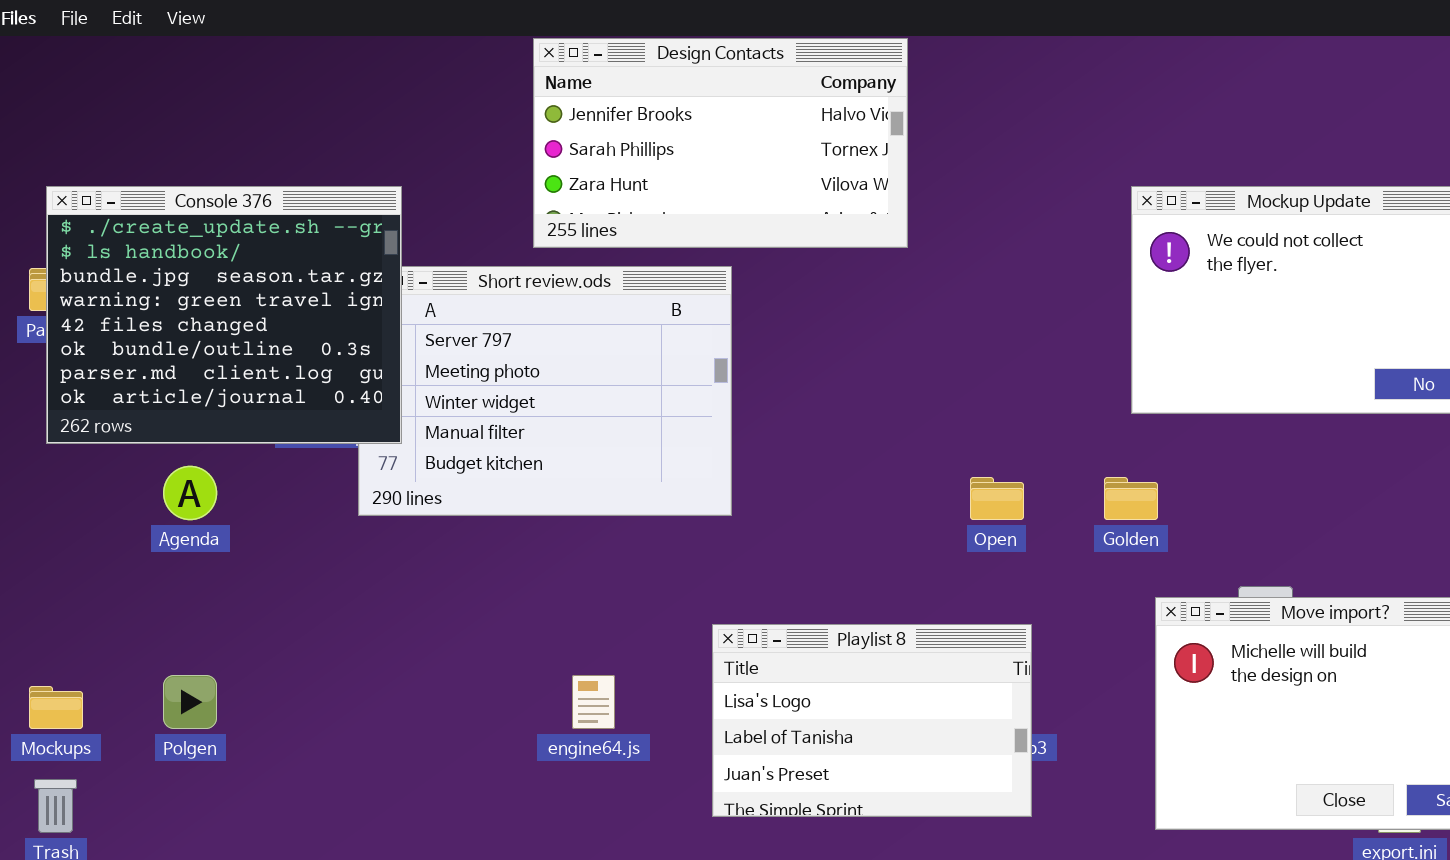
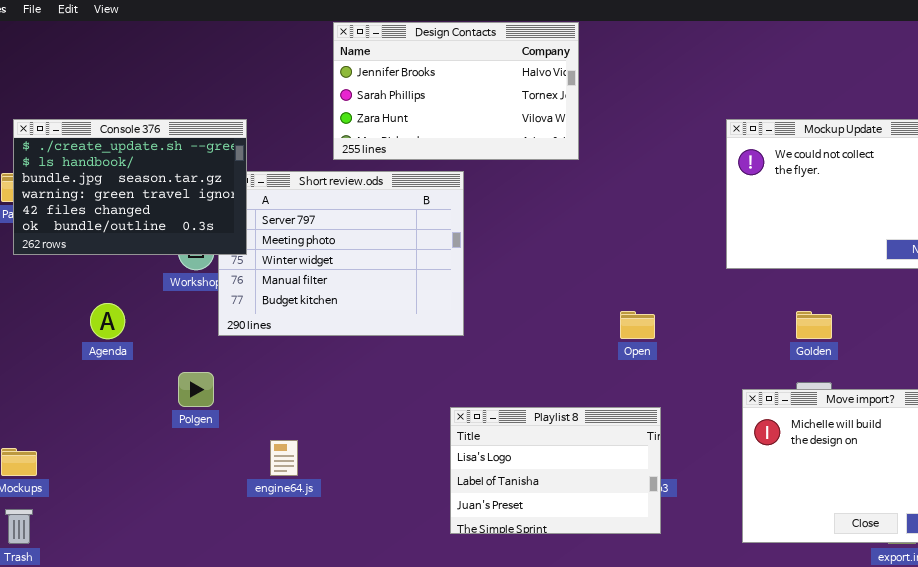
Console 376: [46,186,402,444] -> [13,119,247,255], resized
Golden: [1104,477,1158,520] -> [796,311,832,339], moved
Polgen: [163,675,217,729] -> [178,372,214,407], moved
engine64.js: [572,675,615,729] -> [270,440,298,476], moved

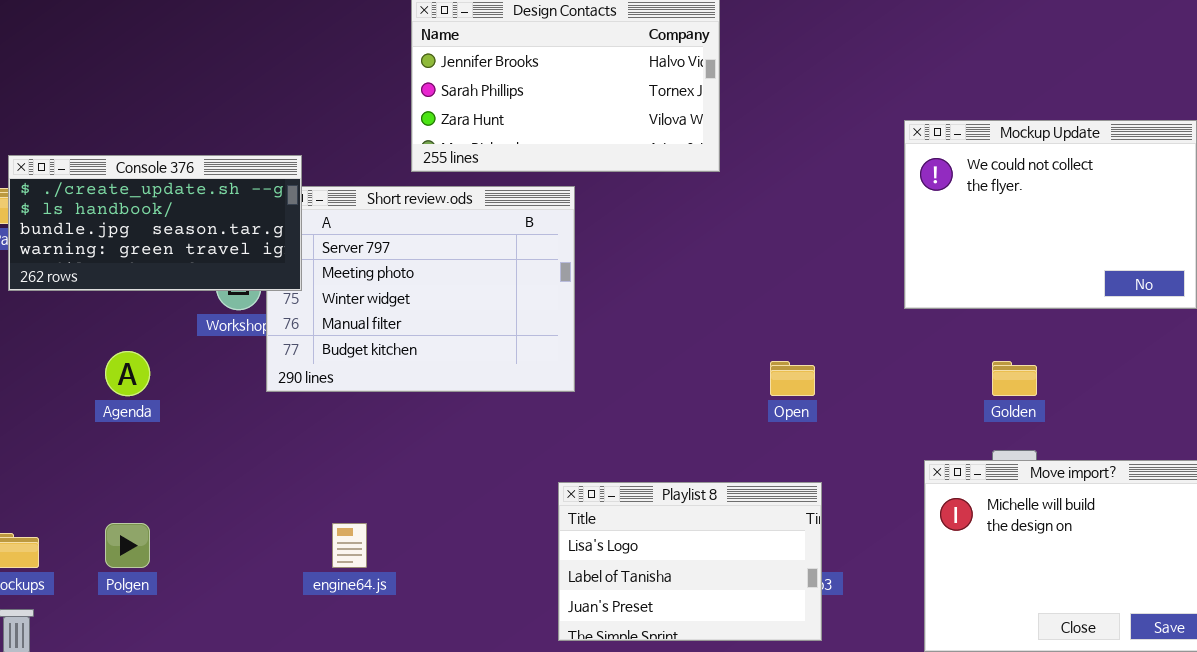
Console 376: [13,119,247,255] -> [8,155,302,291], resized
Polgen: [178,372,214,407] -> [105,523,150,568], moved

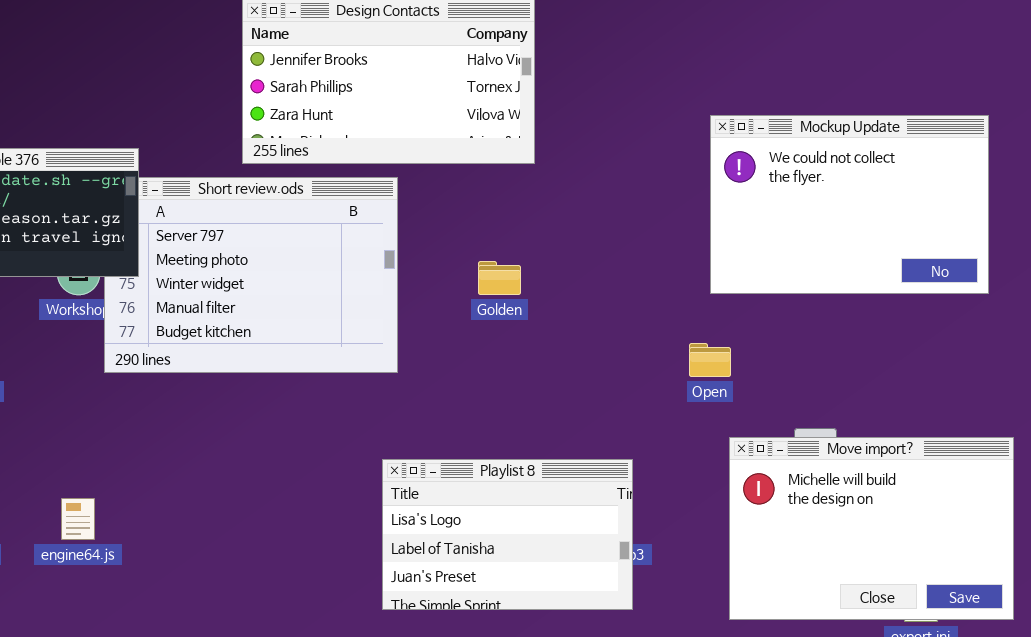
Open: [770,361,815,396] -> [689,343,731,377], moved
Golden: [992,361,1037,396] -> [478,261,521,295], moved
engine64.js: [332,523,367,568] -> [61,498,95,540], moved

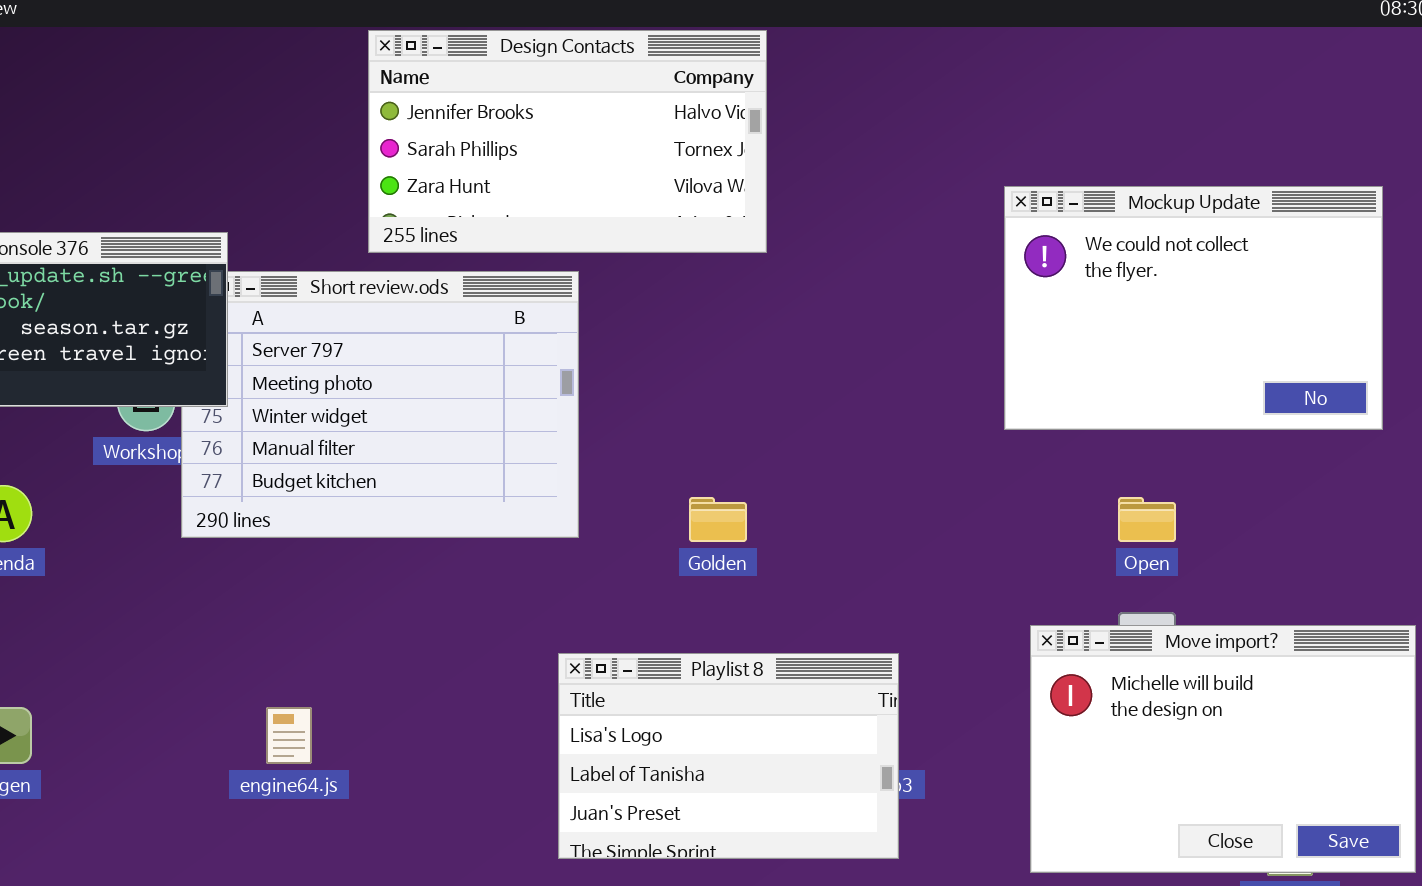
Golden: [478,261,521,295] -> [689,497,747,542], moved
Open: [689,343,731,377] -> [1118,497,1176,542], moved
engine64.js: [61,498,95,540] -> [266,707,312,764], moved

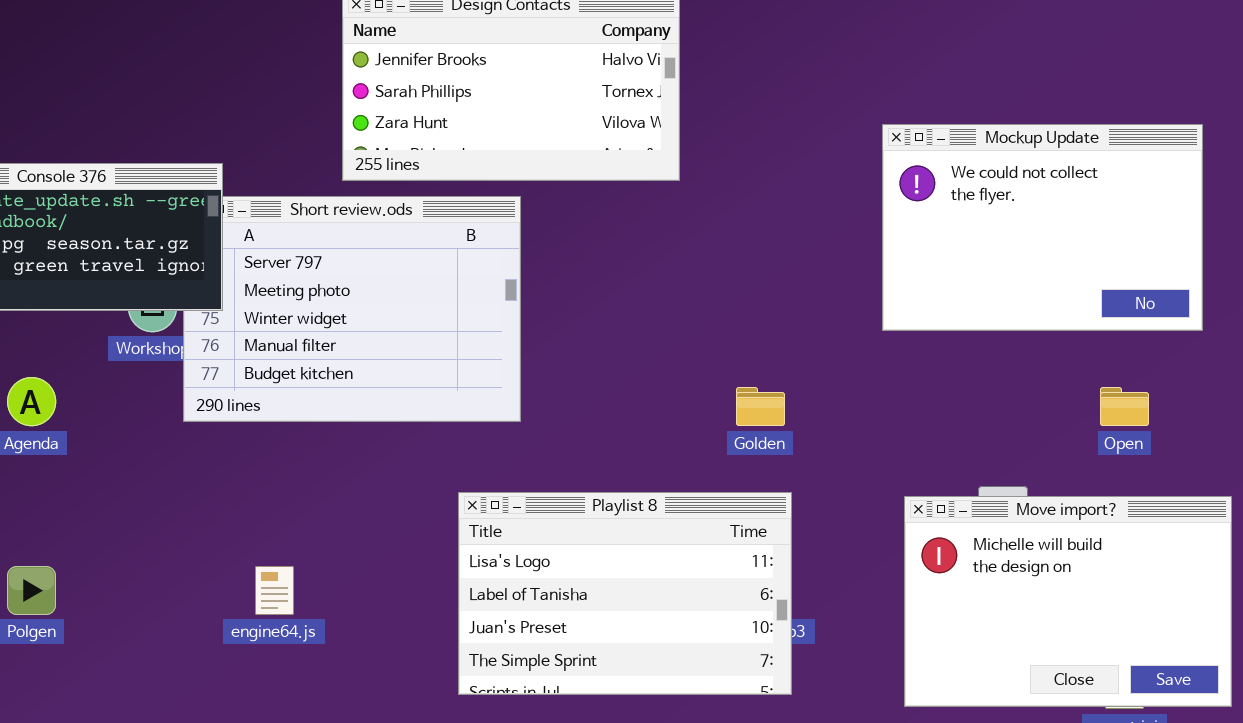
Golden: [689,497,747,542] -> [736,387,785,426], moved
Open: [1118,497,1176,542] -> [1100,387,1149,426], moved
Playlist 8: [558,653,899,859] -> [458,492,792,695], resized

